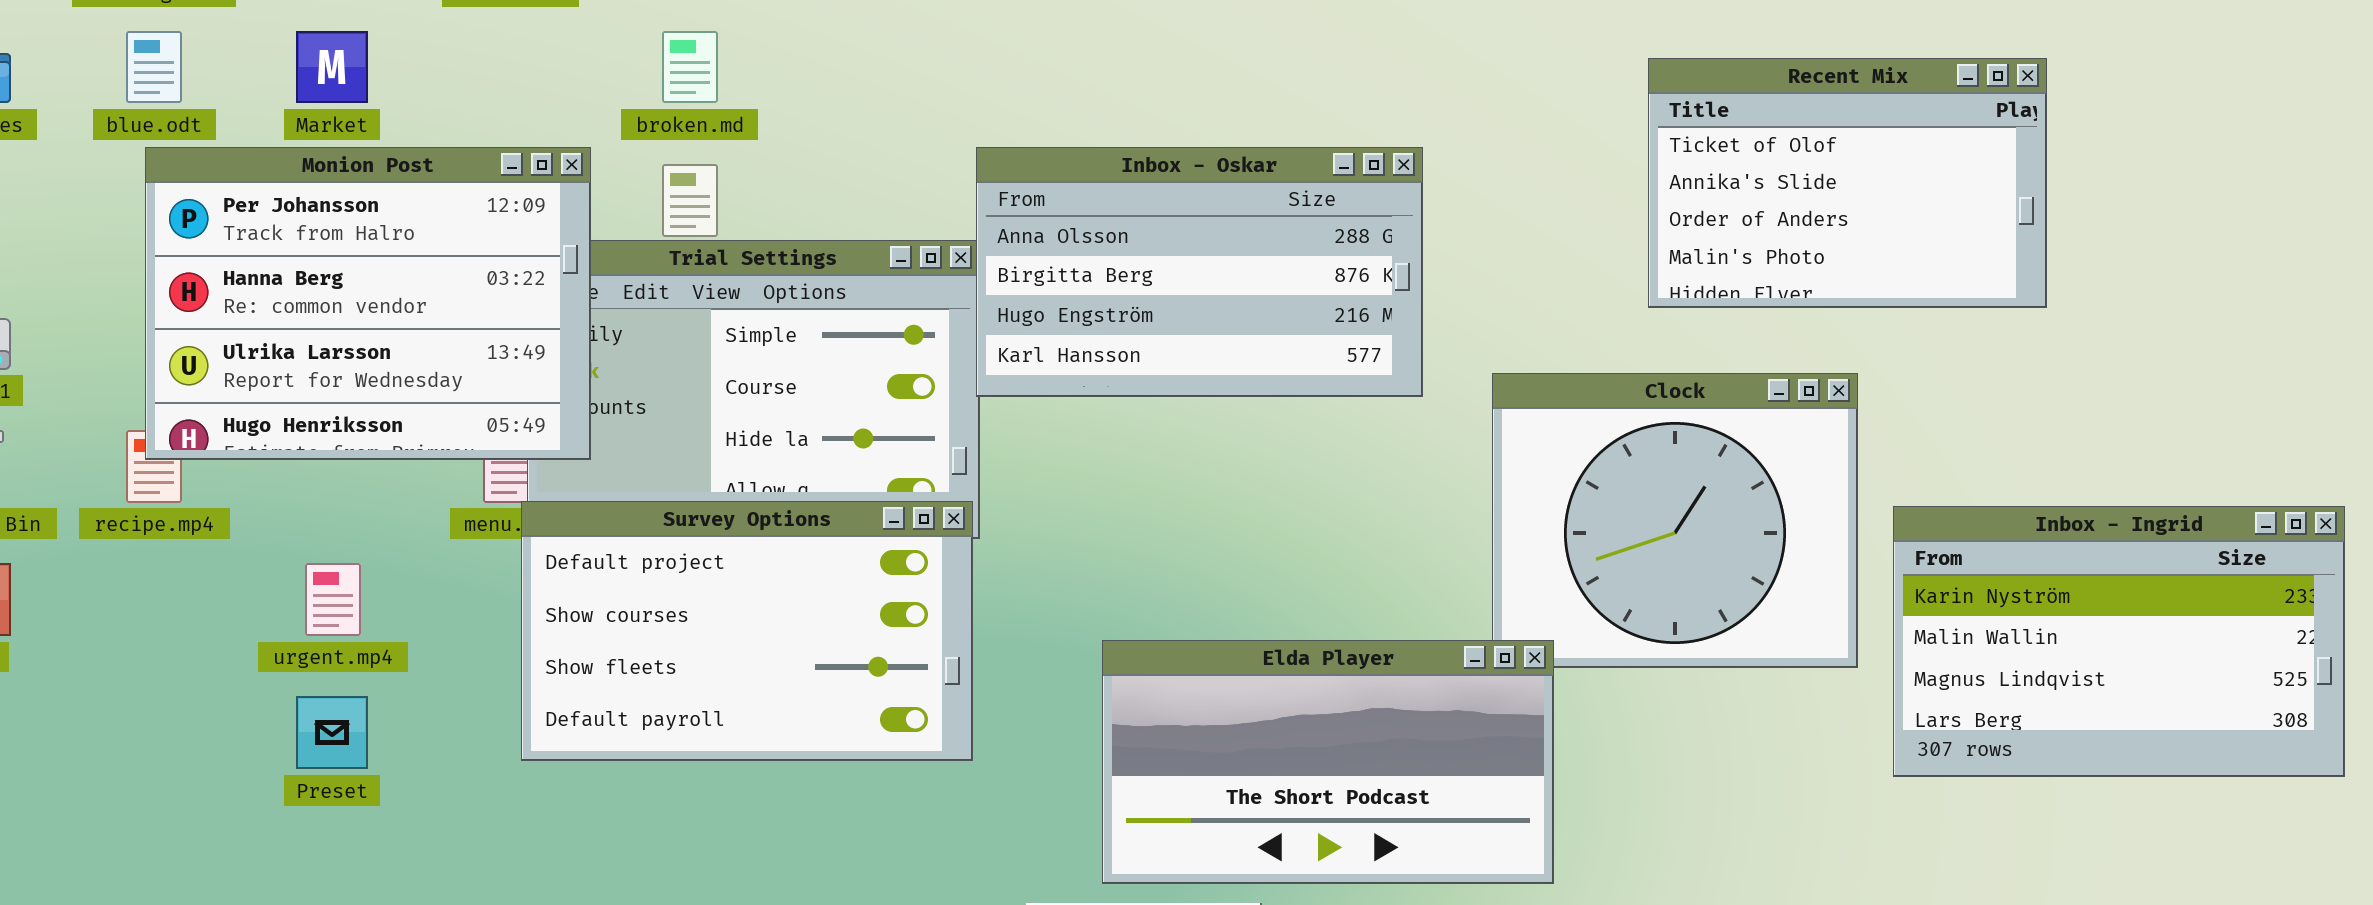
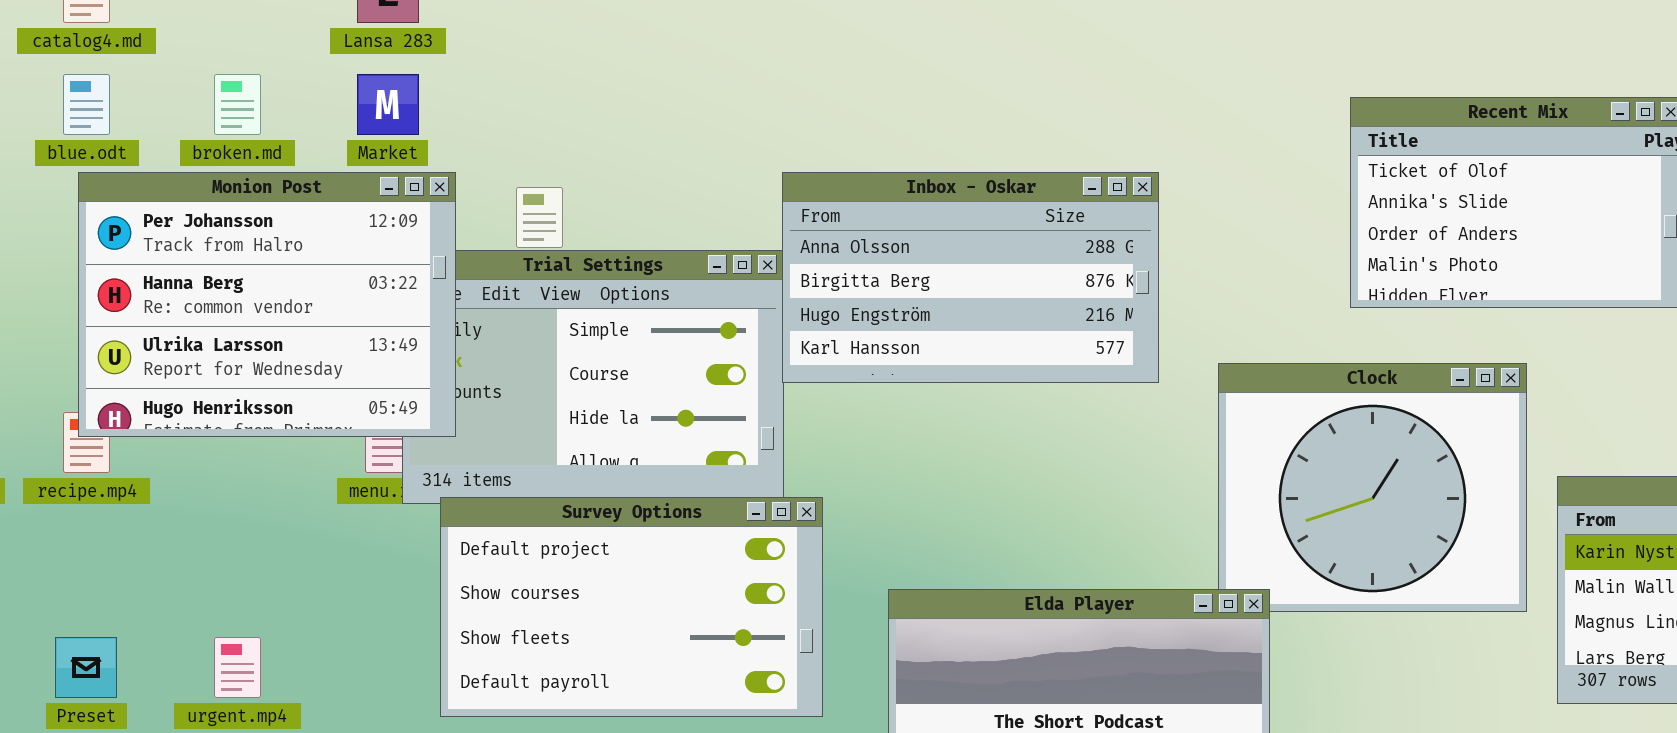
Market: [296,31,368,103] -> [357,74,419,135], moved
broken.md: [662,31,718,103] -> [214,74,261,135], moved
Survey Options: [521,501,973,761] -> [440,497,823,717], moved
urgent.mp4: [305,563,361,636] -> [214,637,261,698], moved
Preset: [296,696,368,769] -> [55,637,117,698], moved

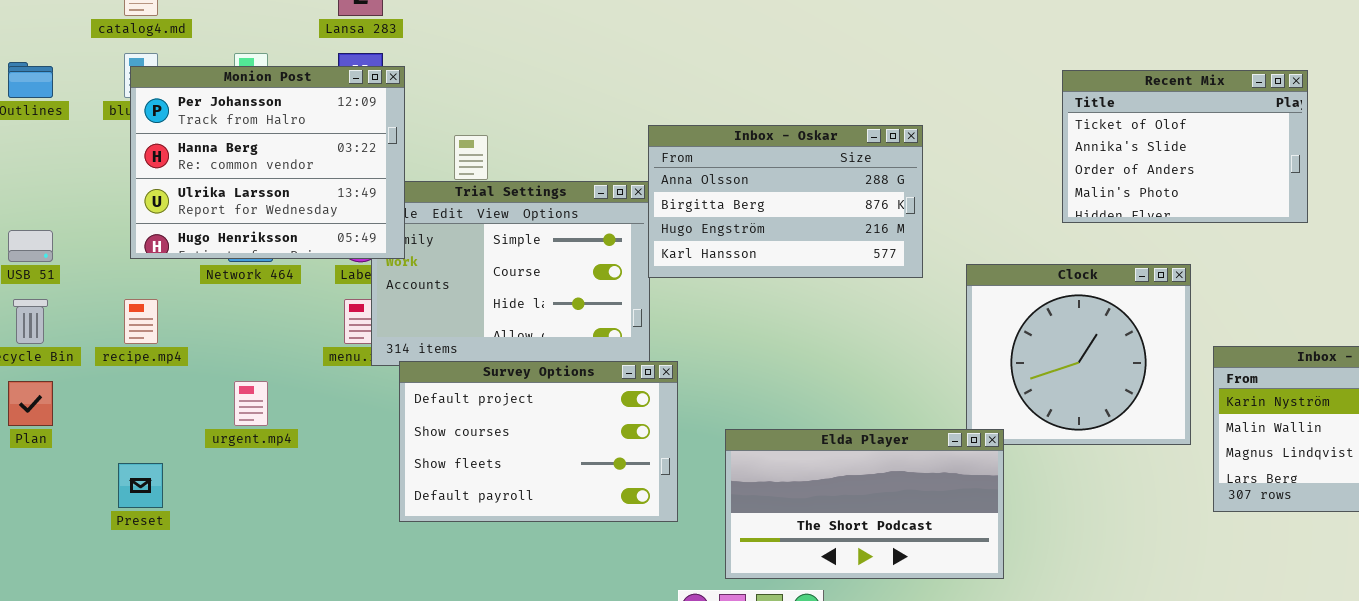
Monion Post: [78,172,456,437] -> [130,66,405,259], moved
urgent.mp4: [214,637,261,698] -> [234,381,268,426], moved

